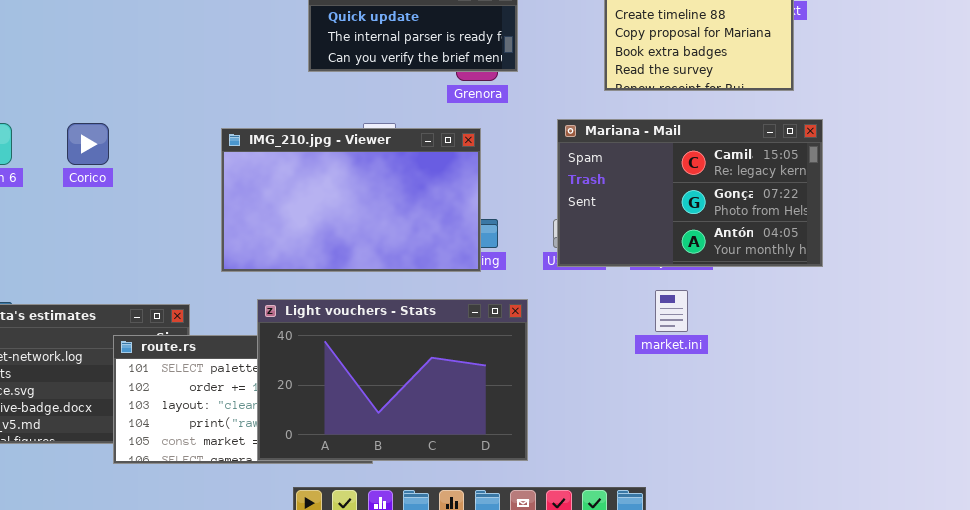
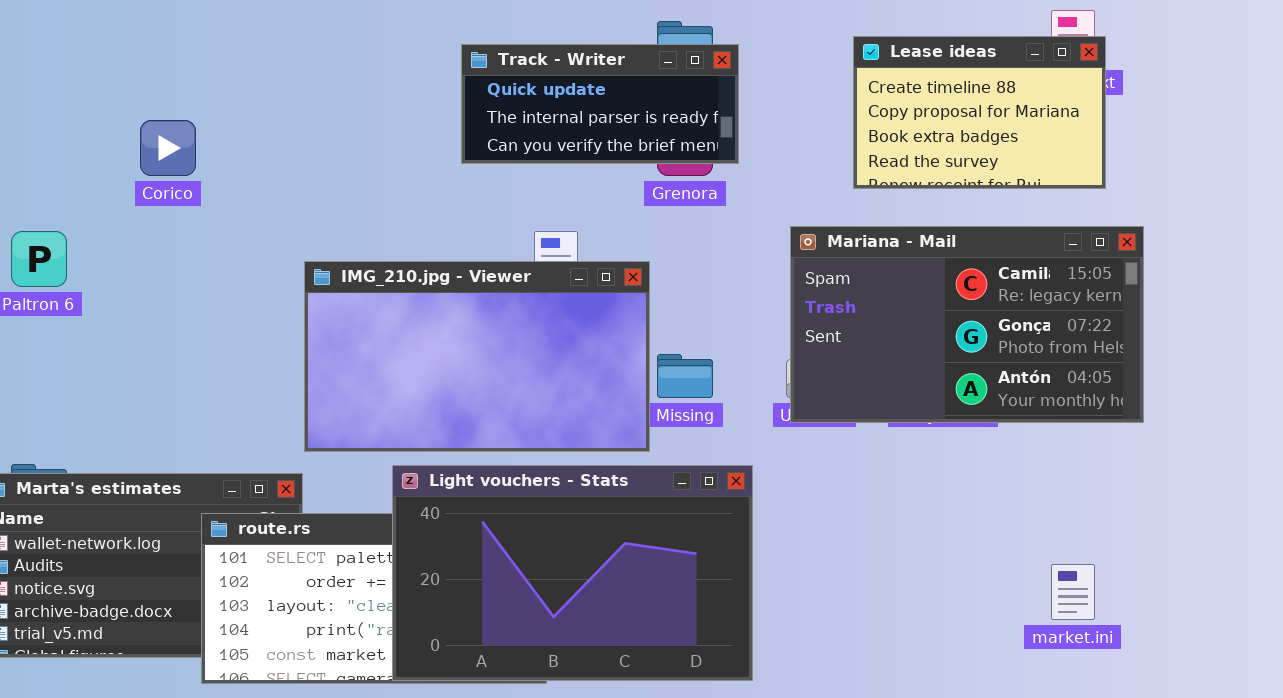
Corico: [67,123,109,165] -> [140,120,196,176], moved
IMG_210.jpg - Viewer: [221,128,481,272] -> [304,261,650,452], moved
market.ini: [655,290,688,332] -> [1051,564,1095,620], moved

